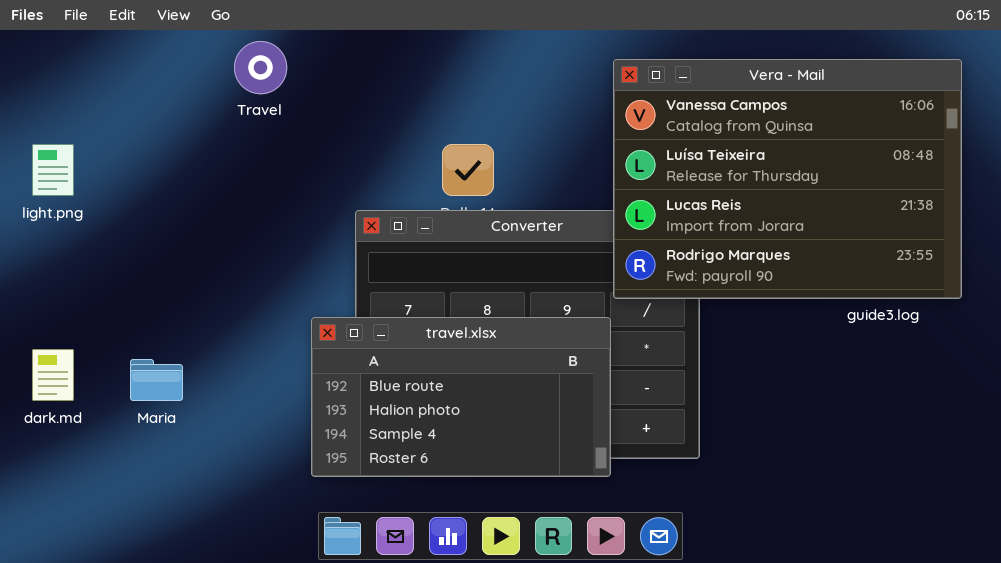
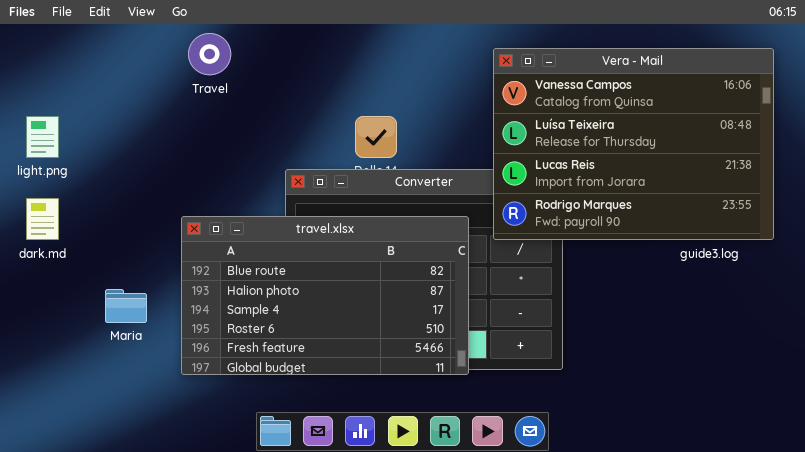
travel.xlsx: [311,317,611,477] -> [181,216,469,375], moved, resized
dark.md: [32,349,74,401] -> [26,198,59,240], moved

